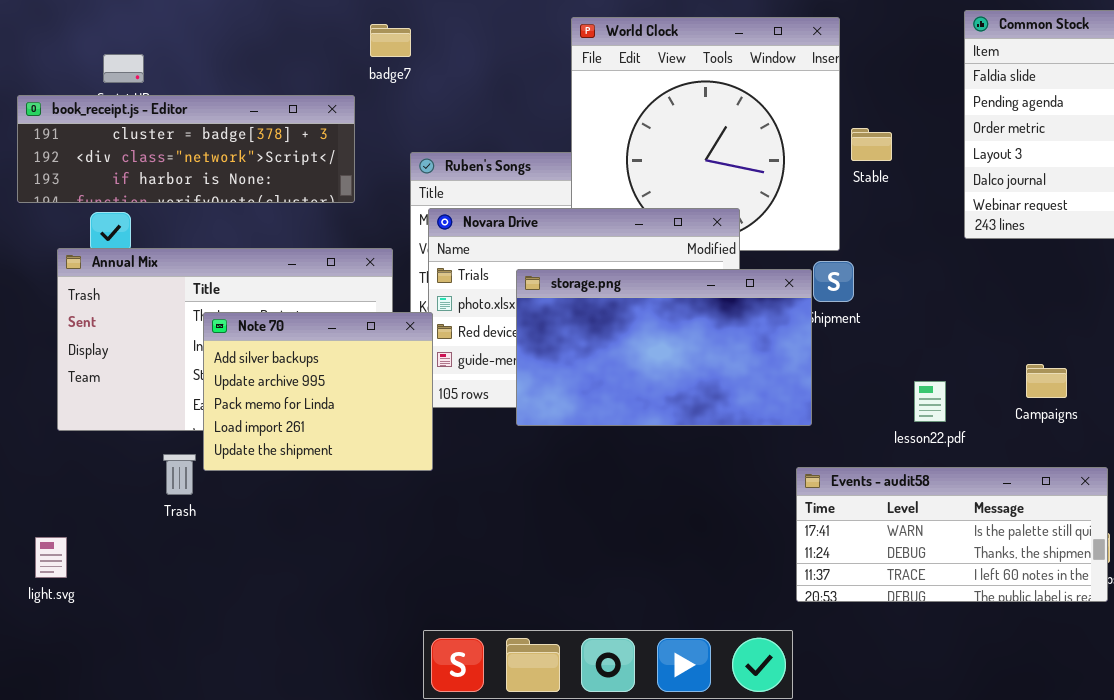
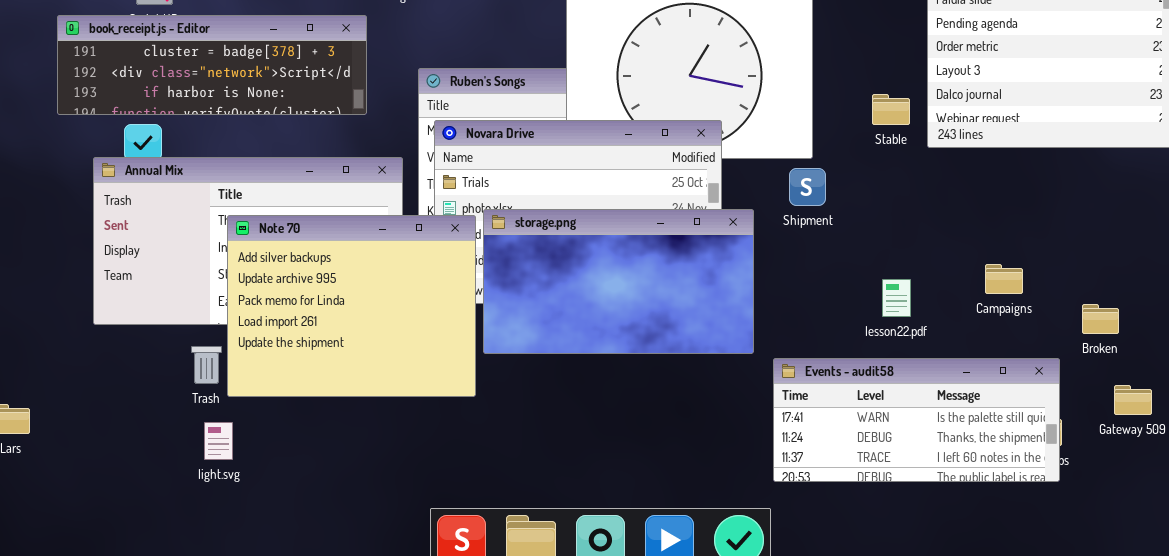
Stable: [851,128,892,161] -> [872,94,910,125], moved
storage.png: [516,269,812,426] -> [483,209,754,354], moved
Note 70: [203,312,433,471] -> [227,215,476,397], resized
light.svg: [35,537,67,578] -> [204,422,233,460], moved

